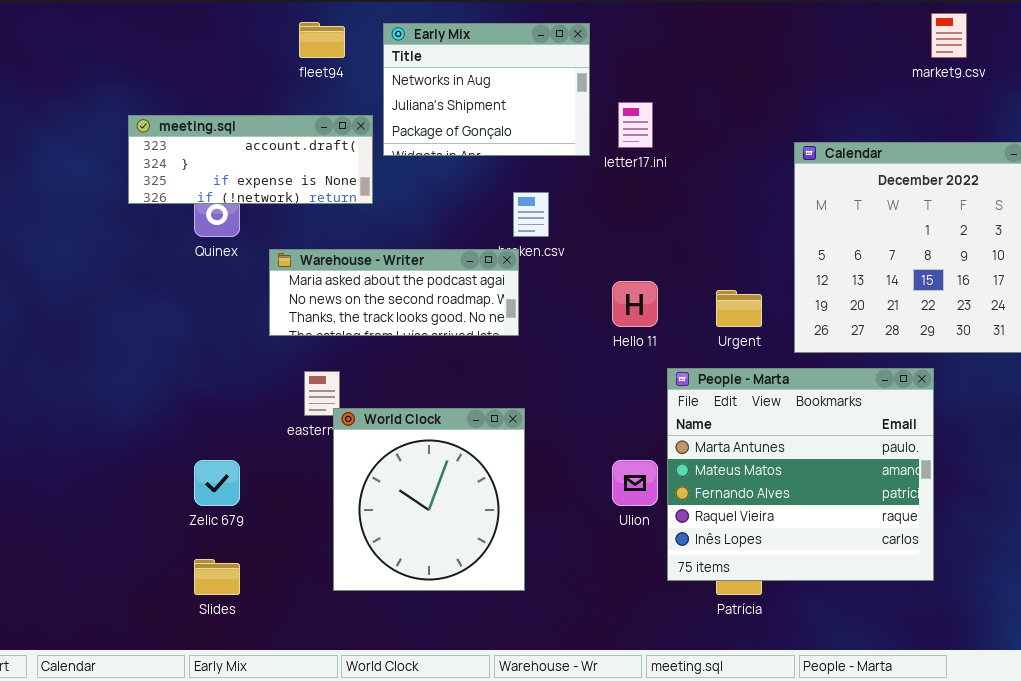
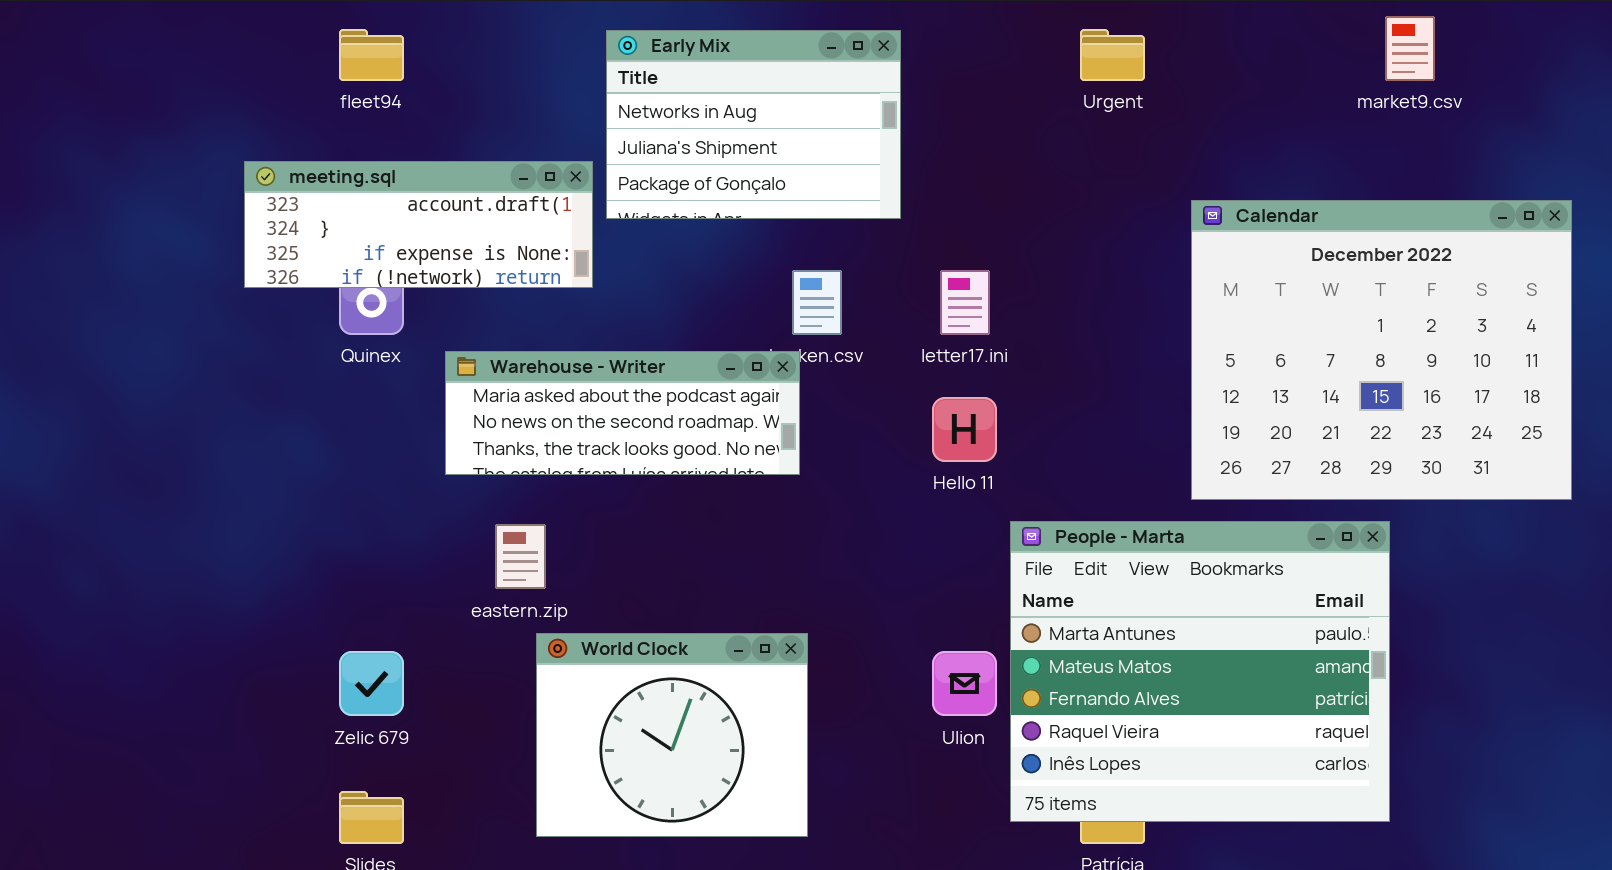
fleet94: [299,22,345,58] -> [339,29,404,81], moved
letter17.ini: [618,102,653,148] -> [940,270,990,335], moved
Urgent: [716,290,762,327] -> [1080,29,1145,81], moved
World Clock: [333,408,525,591] -> [536,633,808,837], resized

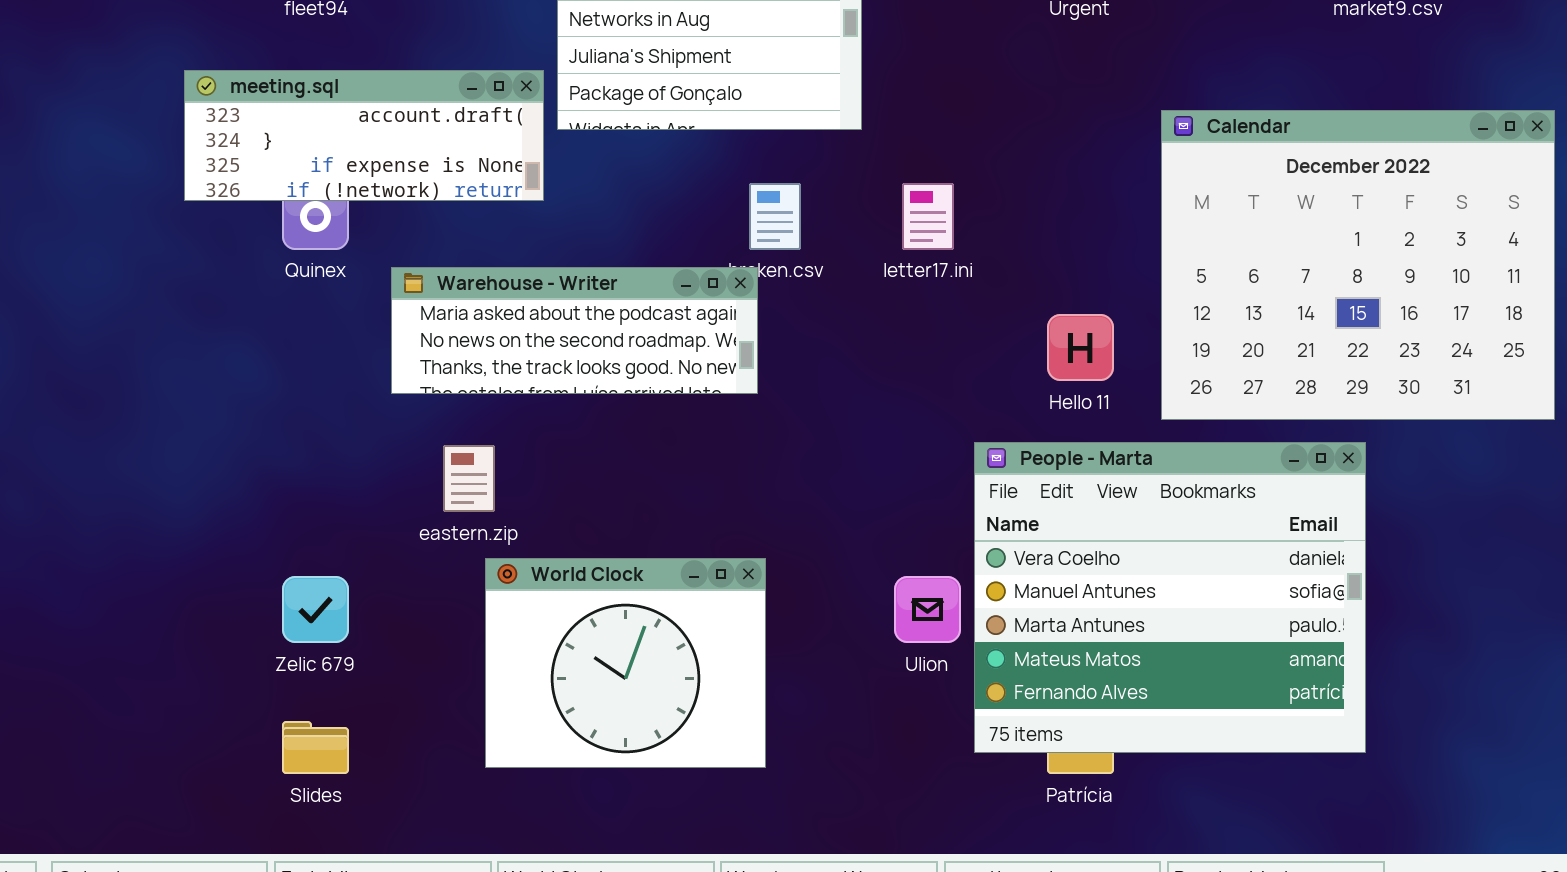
Hello 11: [932,397,997,462] -> [1047,314,1114,381], moved
People - Marta: [1010,521,1390,822] -> [974,442,1366,753], scrolled up 2 rows

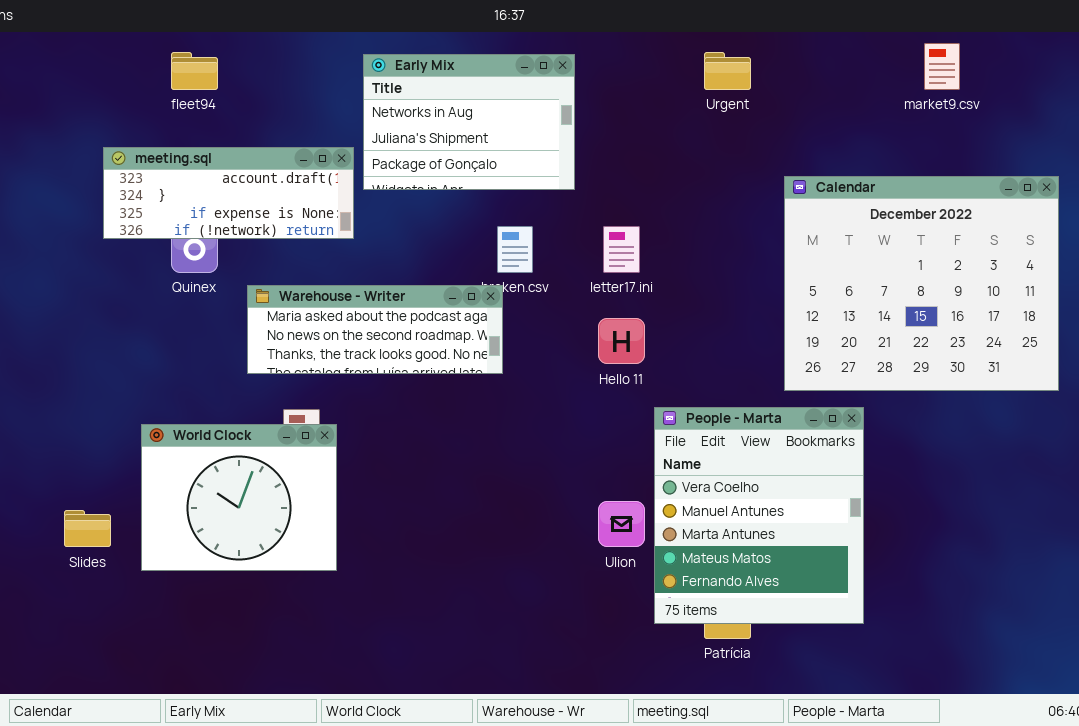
Hello 11: [1047,314,1114,381] -> [598,318,645,364], moved
People - Marta: [974,442,1366,753] -> [654,407,864,624], resized
World Clock: [485,558,766,768] -> [141,424,337,571], moved
Slides: [282,721,349,774] -> [64,510,111,547], moved

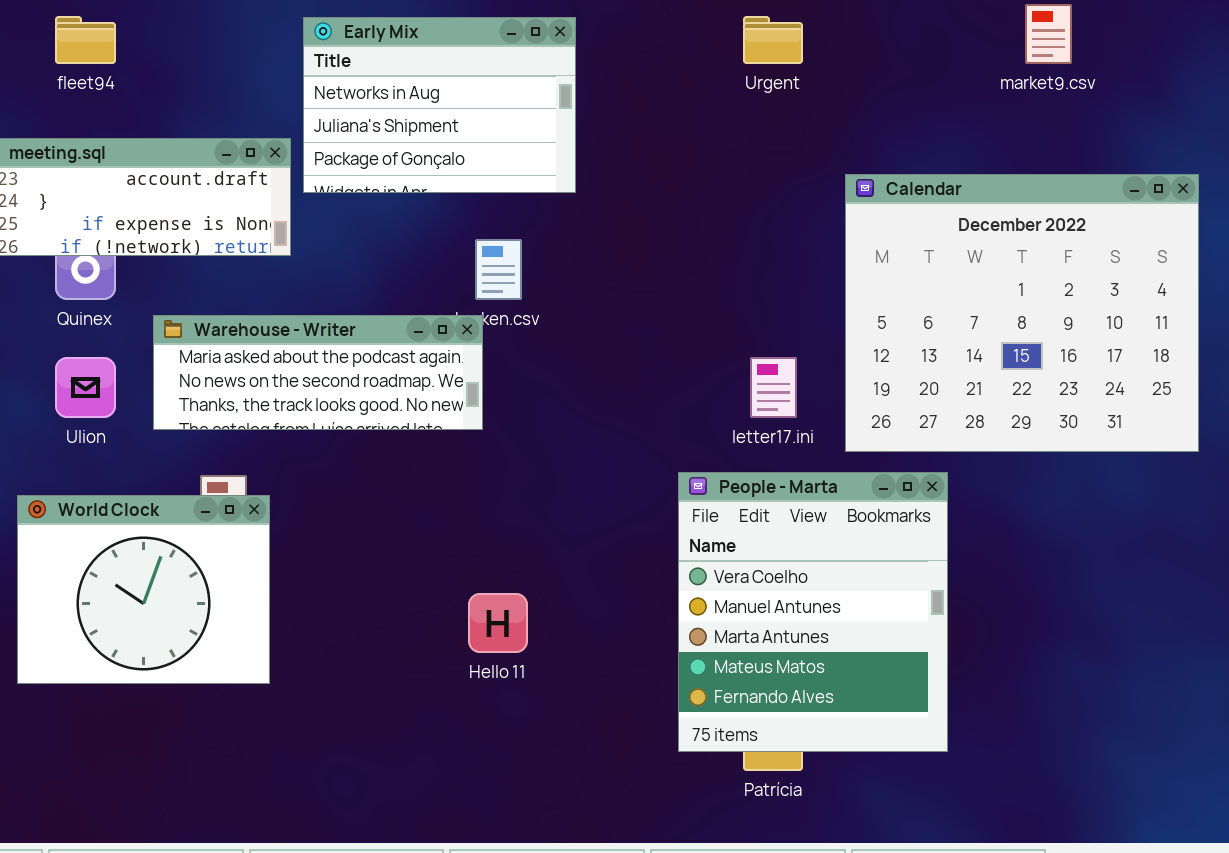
letter17.ini: [603,226,640,273] -> [750,357,797,418], moved
Hello 11: [598,318,645,364] -> [468,593,528,653], moved
Ulion: [598,501,645,547] -> [55,357,116,418], moved

